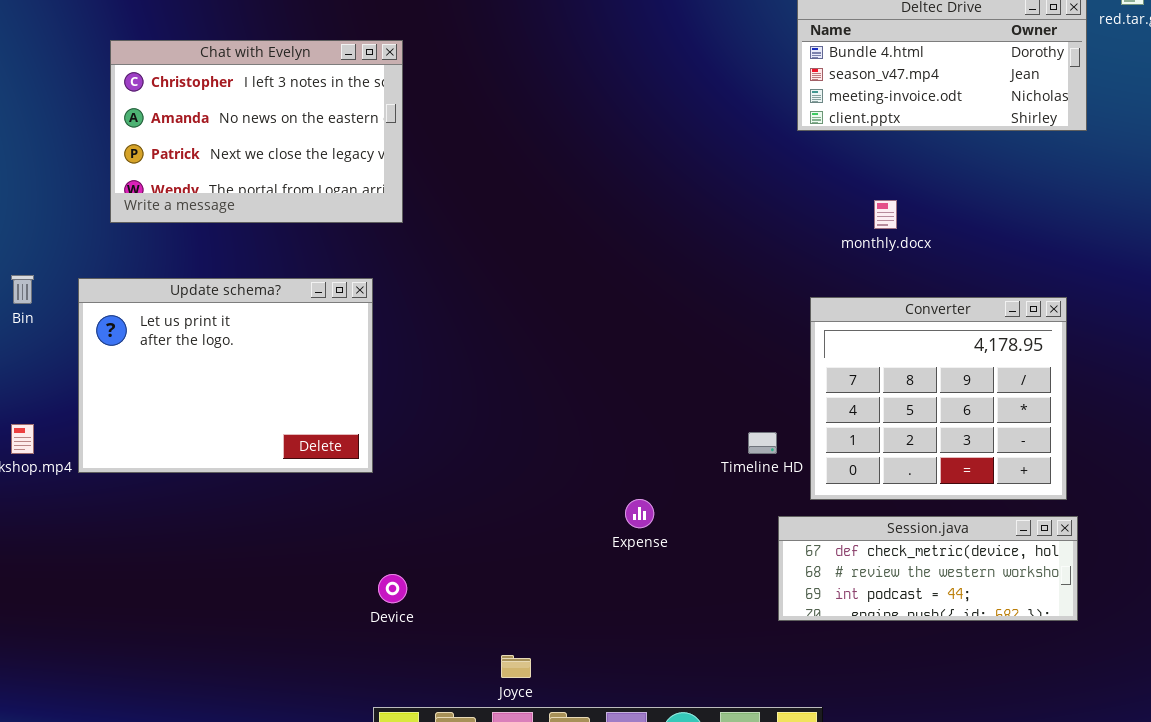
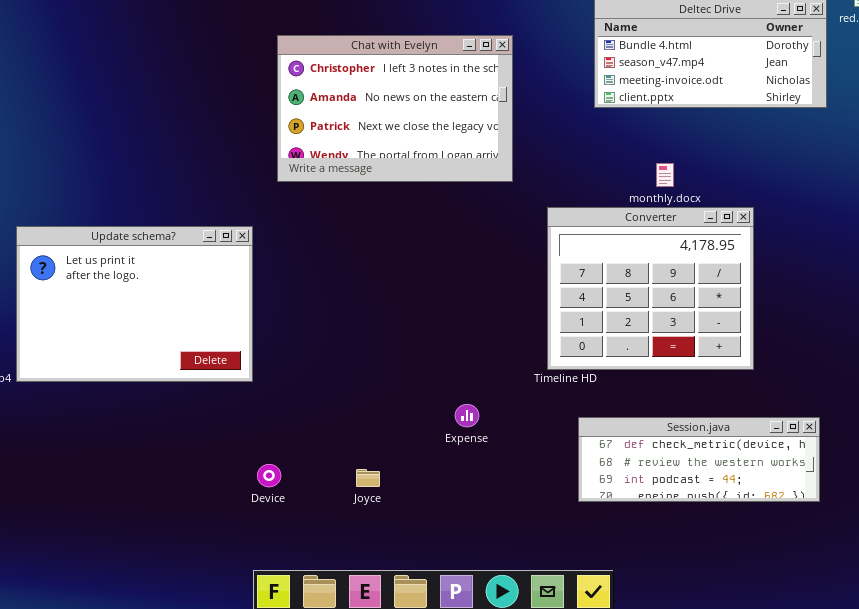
Chat with Evelyn: [110,40,403,223] -> [277,35,513,182], moved
Converter: [810,297,1067,500] -> [547,207,754,370], moved
Joyce: [501,655,531,678] -> [356,469,380,487], moved

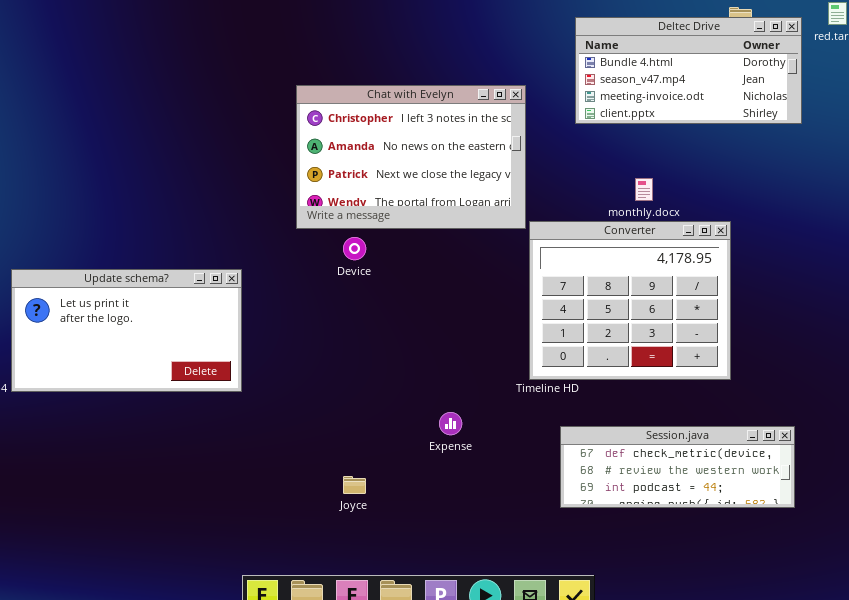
Chat with Evelyn: [277,35,513,182] -> [296,85,526,229], moved
Update schema?: [16,226,253,382] -> [11,269,242,392], resized
Device: [257,464,281,487] -> [343,237,366,260], moved

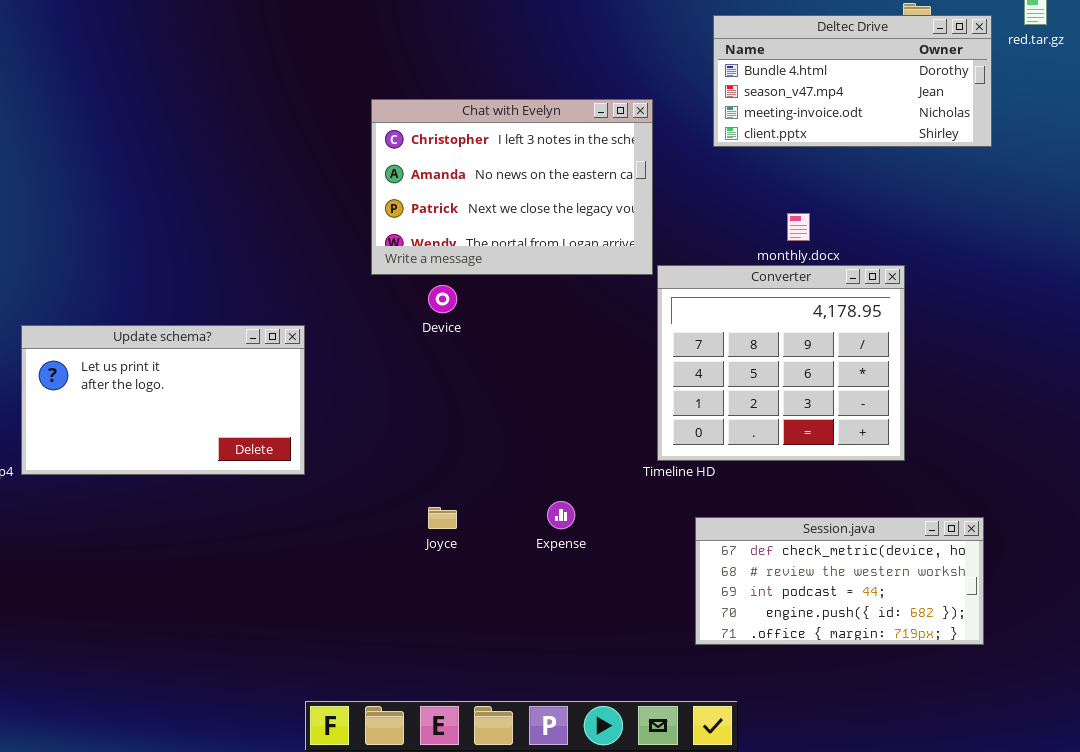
Session.java: [560,426,795,508] -> [695,517,984,645], resized
Joyce: [343,476,366,494] -> [428,507,457,529], moved

